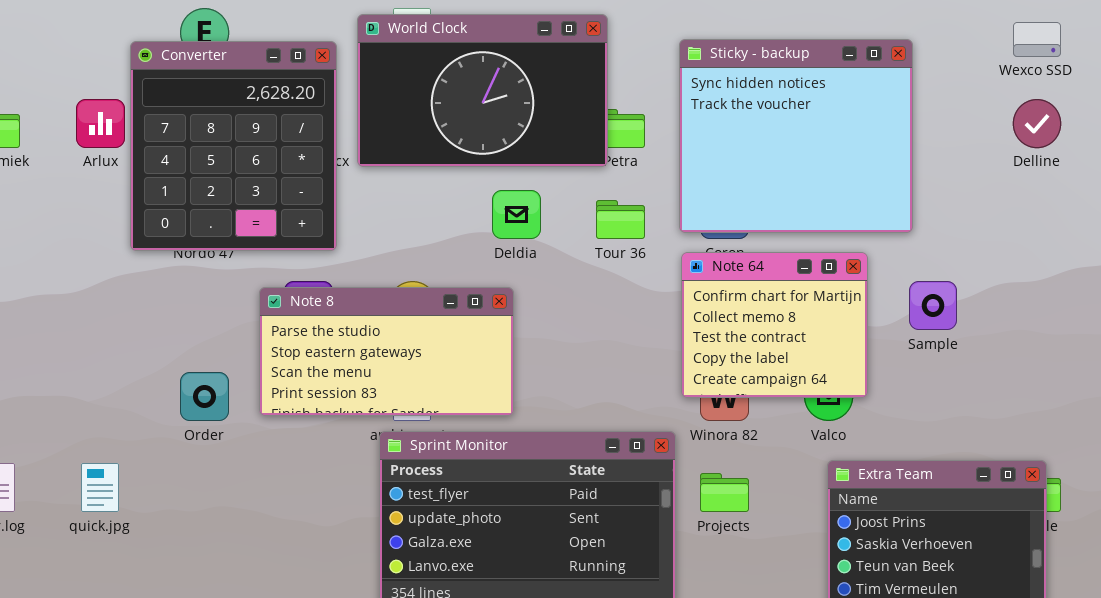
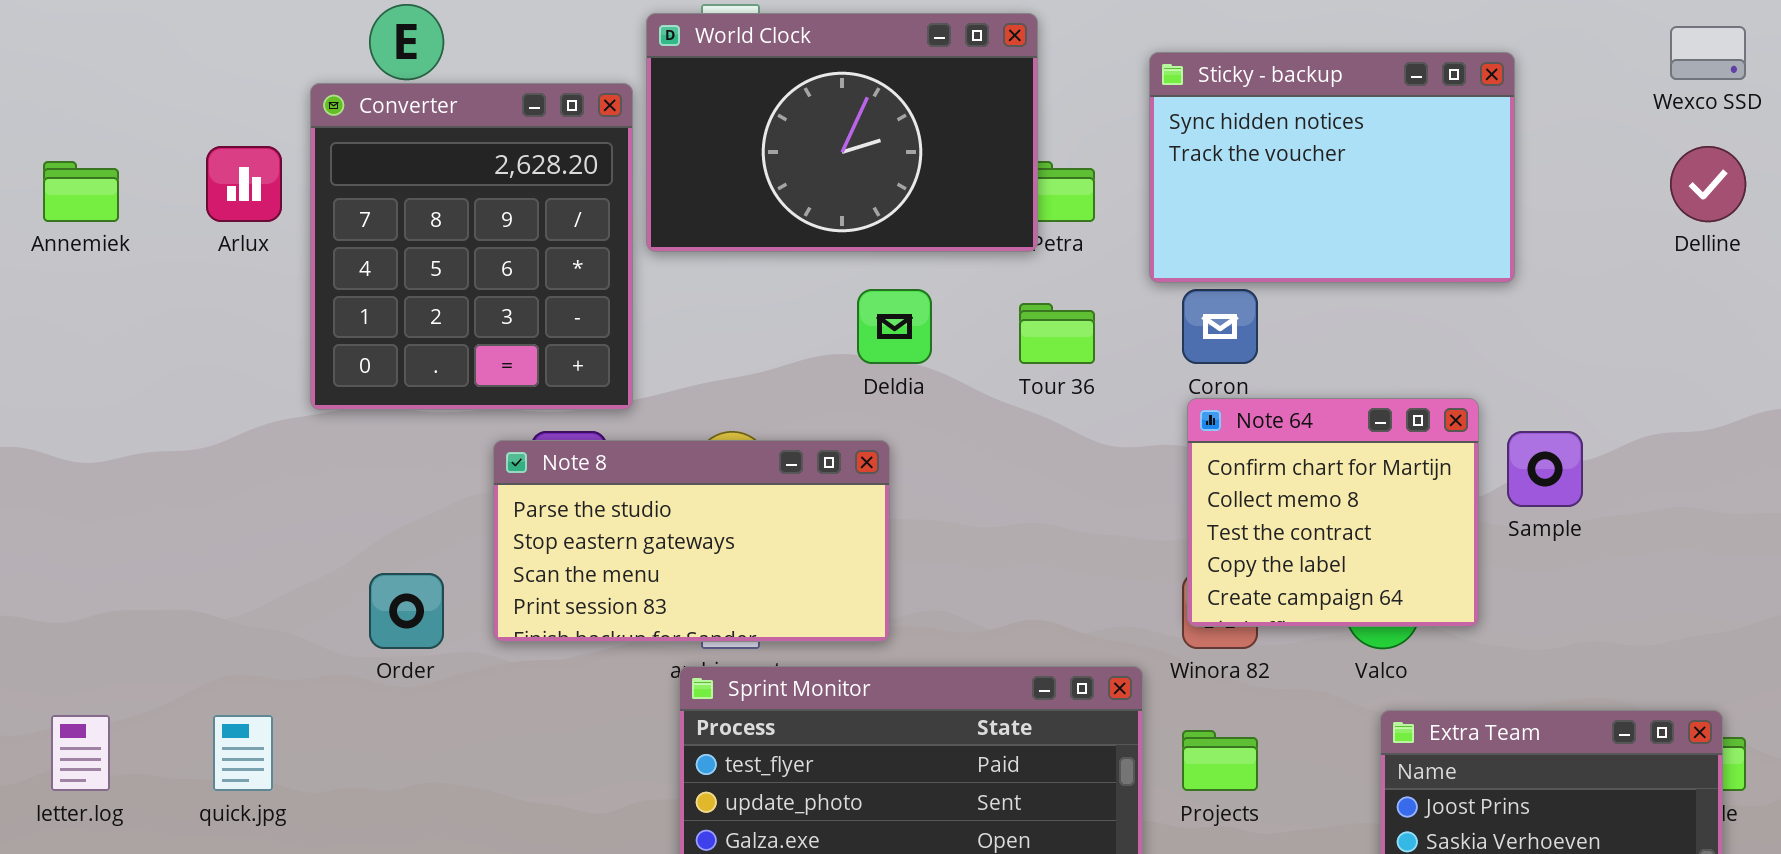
Sticky - backup: [679,39,913,233] -> [1149,52,1515,283], resized
Converter: [130,41,337,251] -> [310,83,633,410], moved
Note 64: [681,252,868,398] -> [1187,398,1479,627], moved

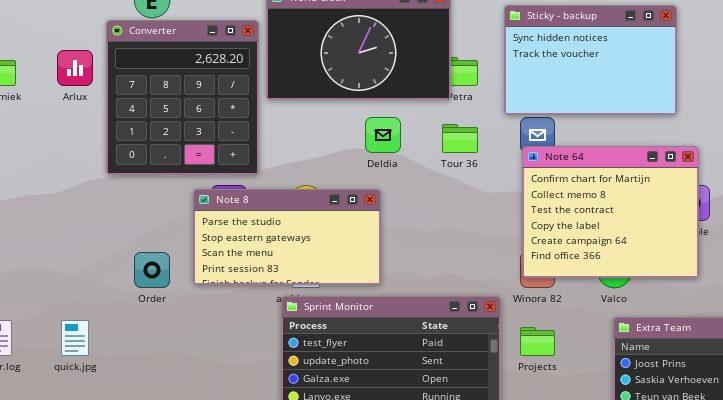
Note 64: [1187,398,1479,627] -> [522,146,699,278], resized

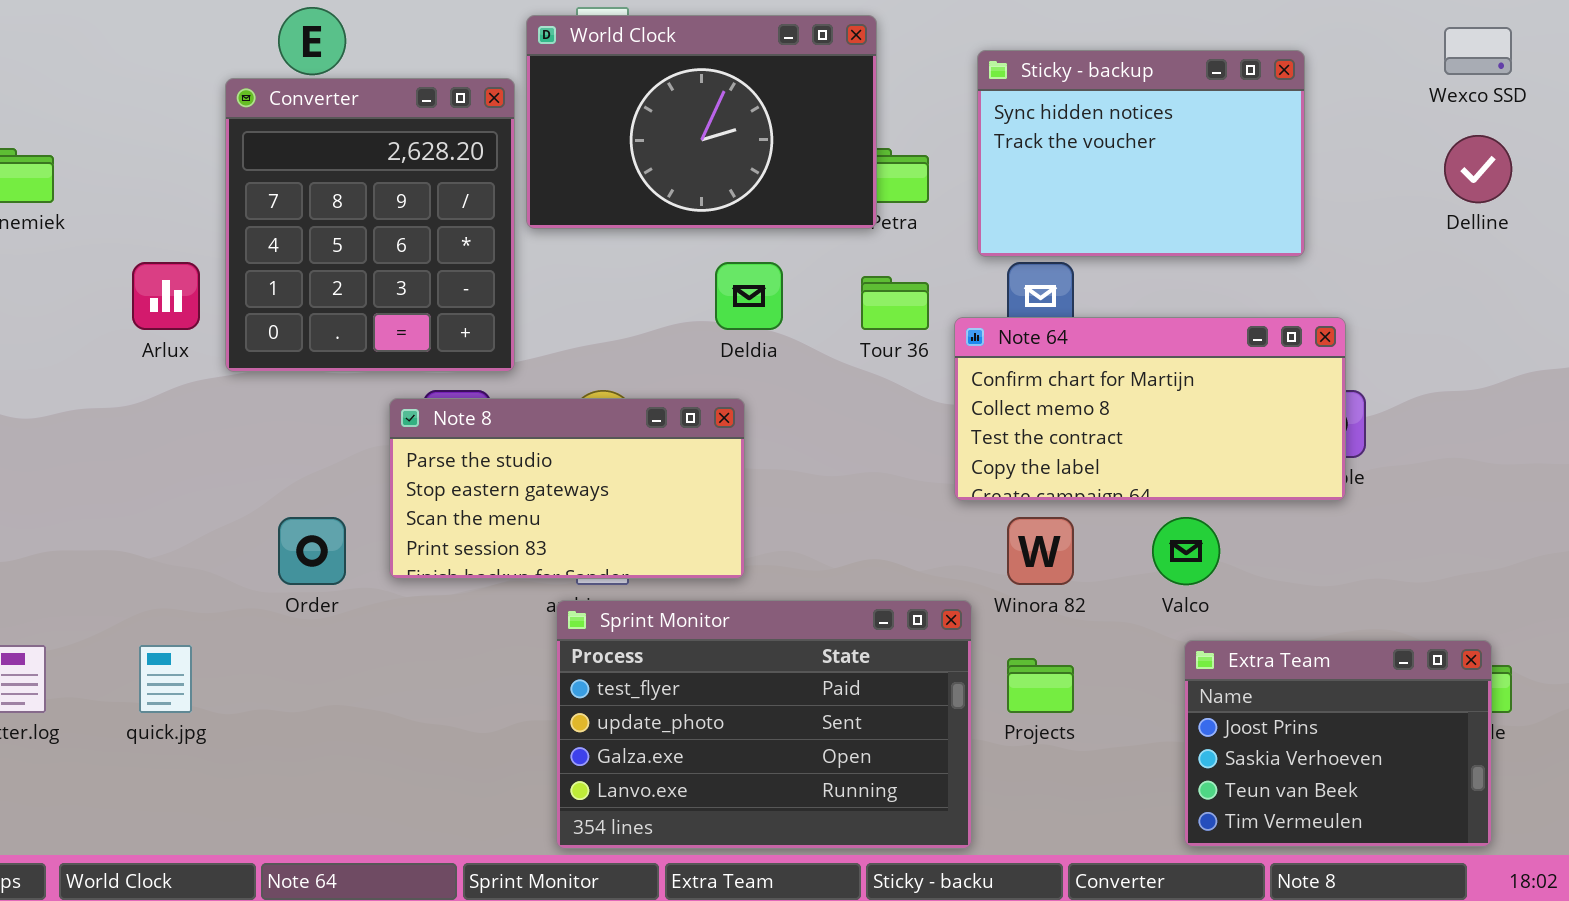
Arlux: [57,50,93,86] -> [132,262,200,330], moved
Note 64: [522,146,699,278] -> [954,317,1346,501], resized

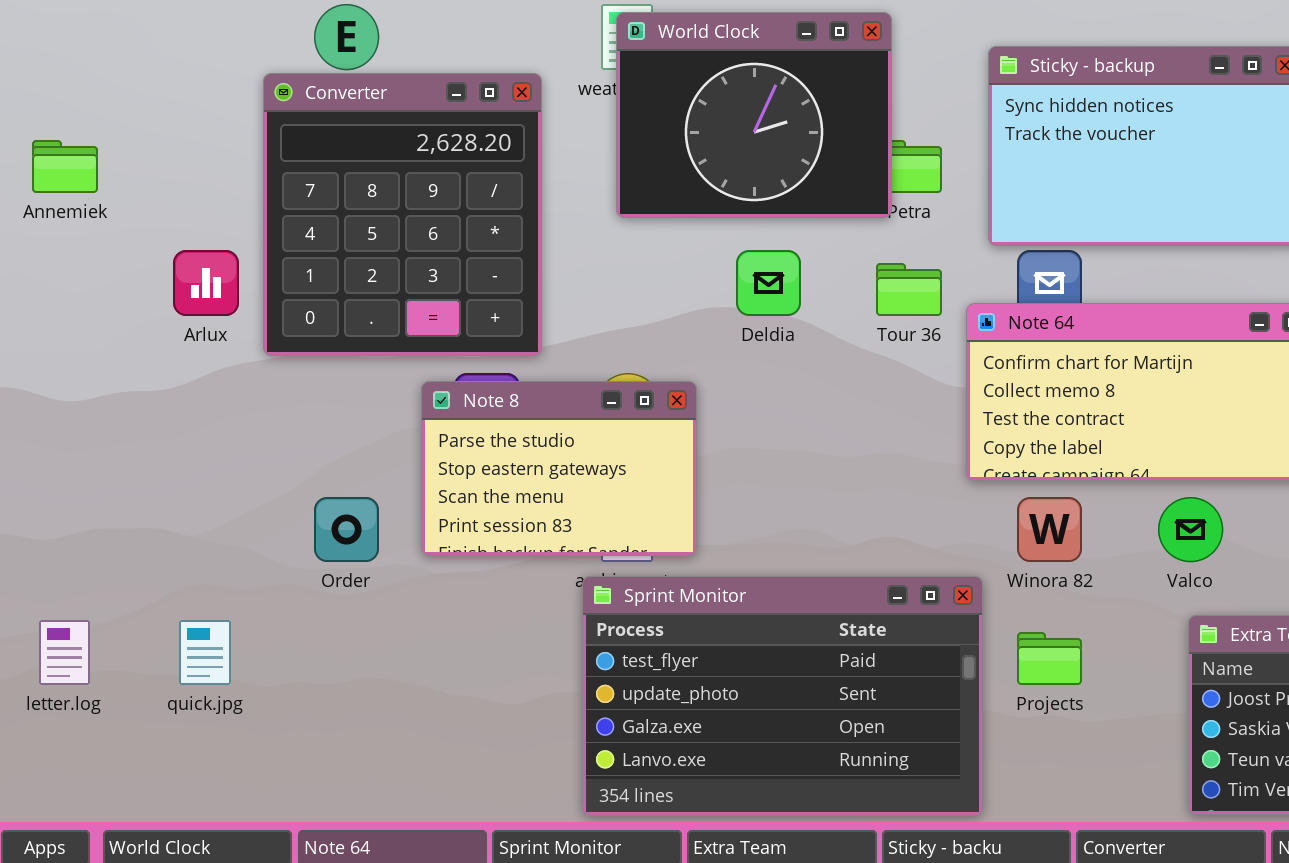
World Clock: [526,15,877,229] -> [616,12,892,218], resized
Note 8: [389,398,745,579] -> [421,381,697,556], resized

